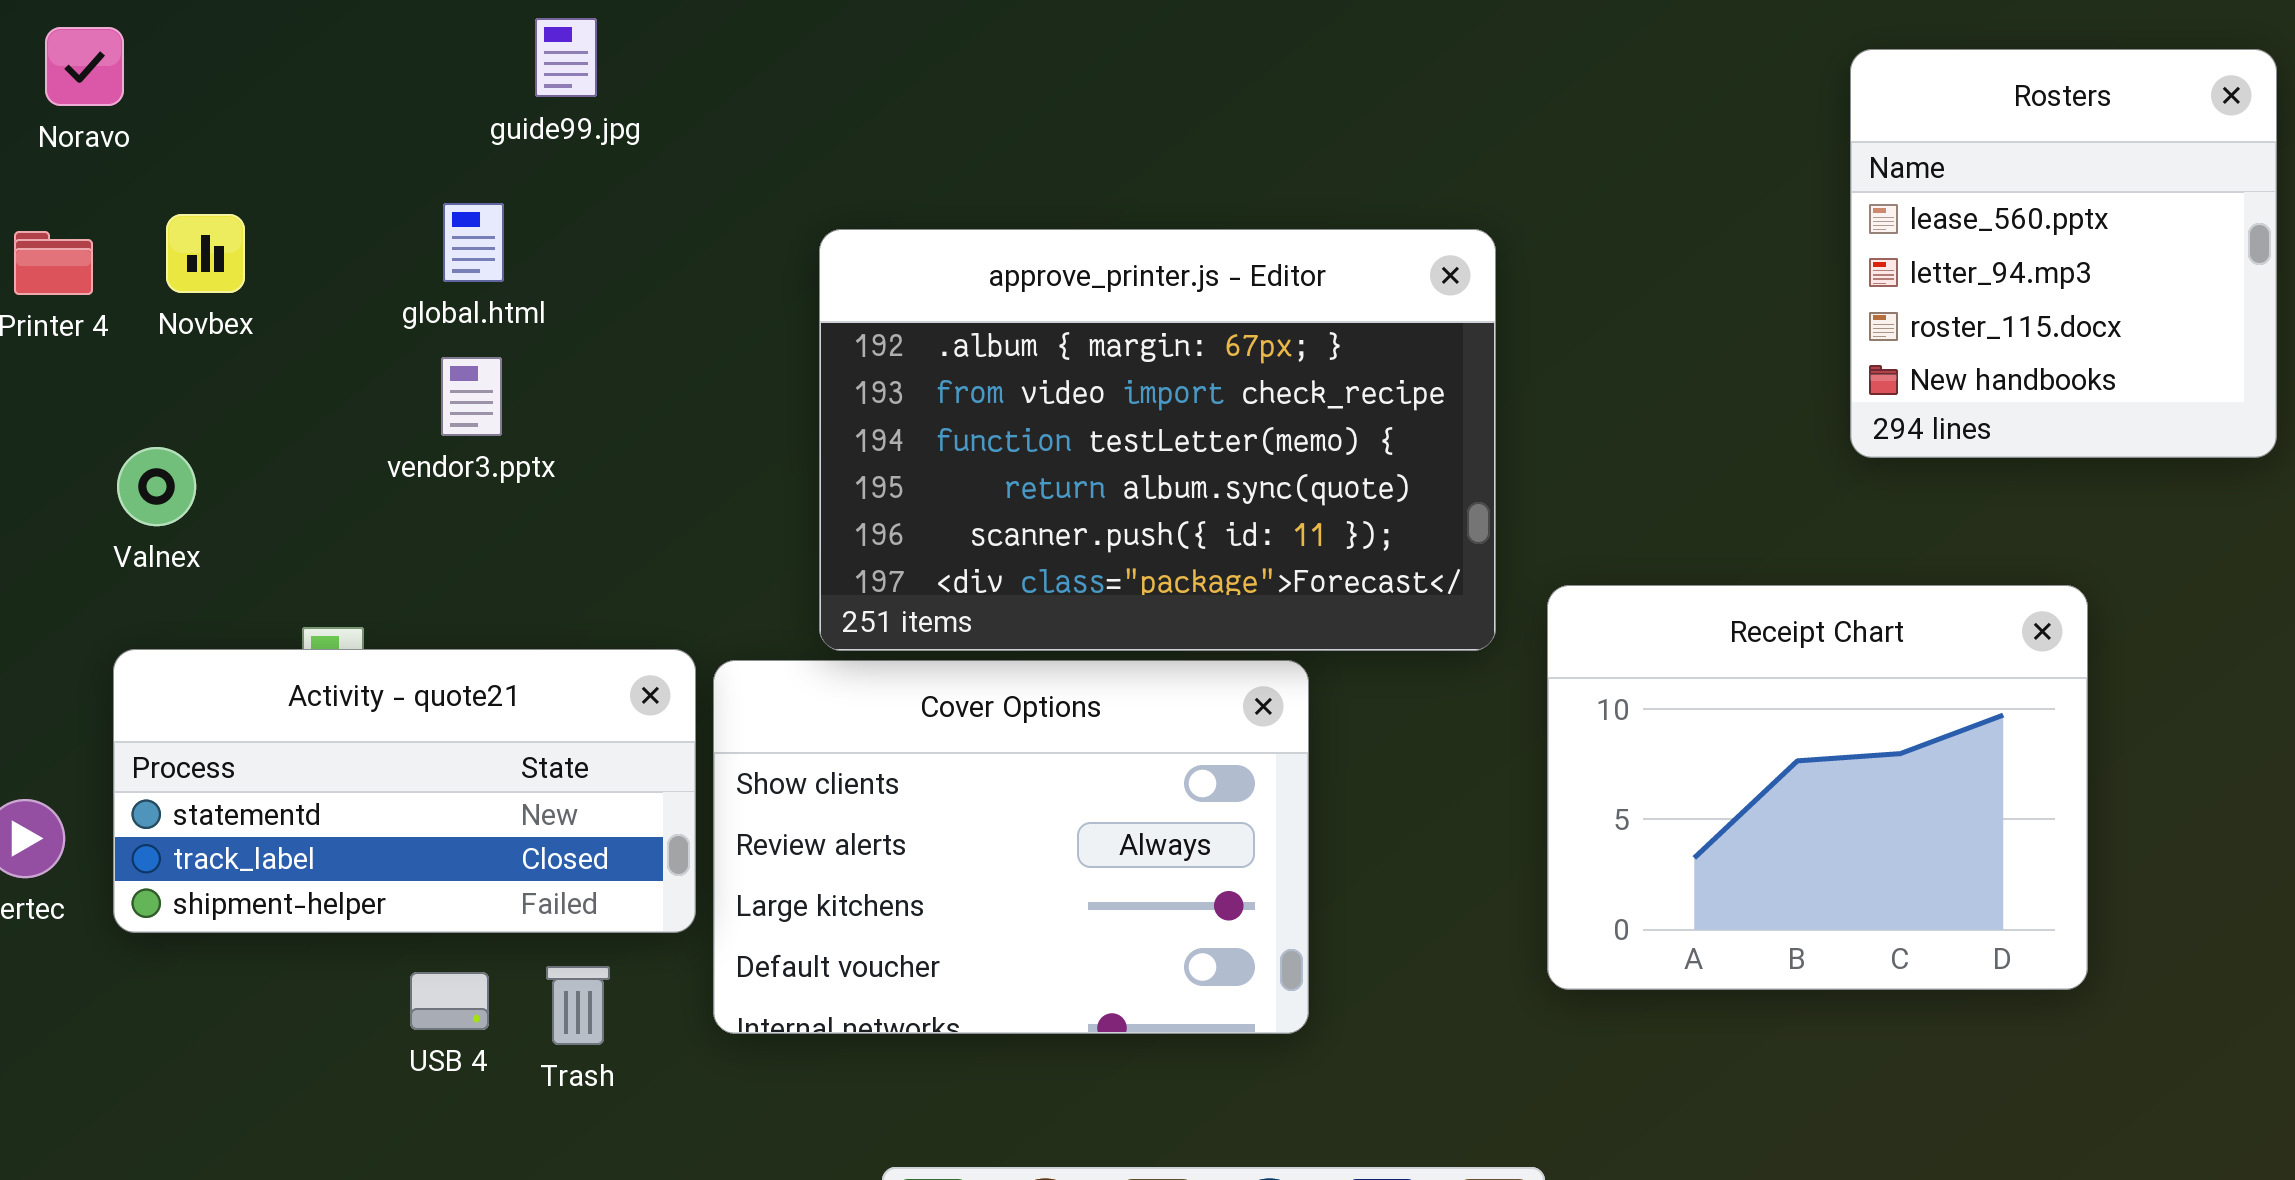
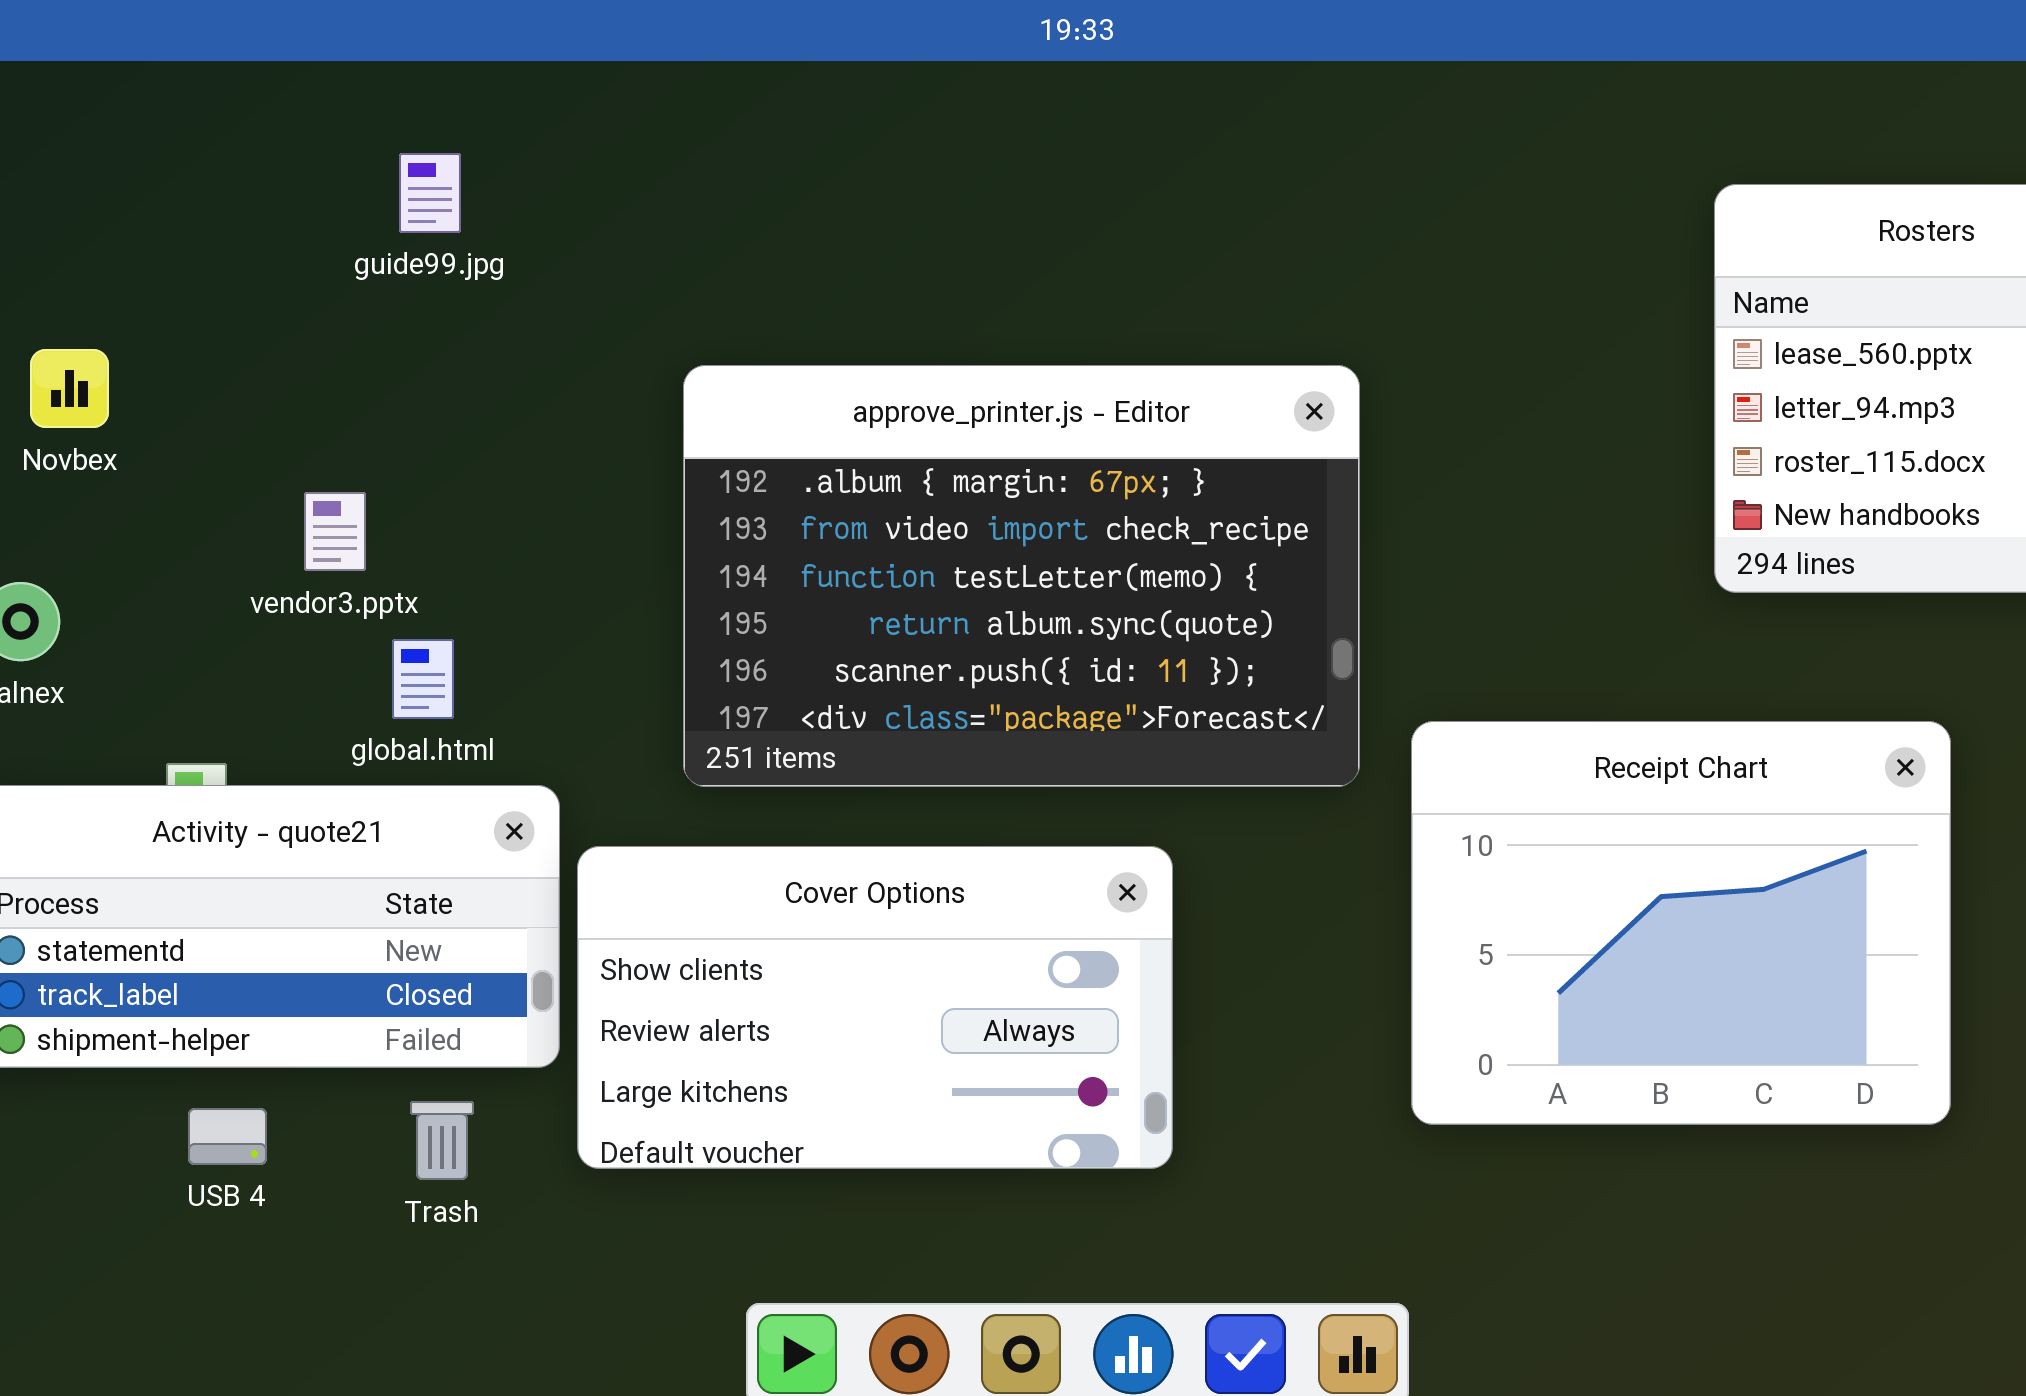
global.html: [443,203,504,282] -> [392,639,454,719], moved
Cover Options: [713,660,1309,1034] -> [577,846,1173,1169], resized
USB 4: [410,972,489,1030] -> [188,1108,267,1165], moved

